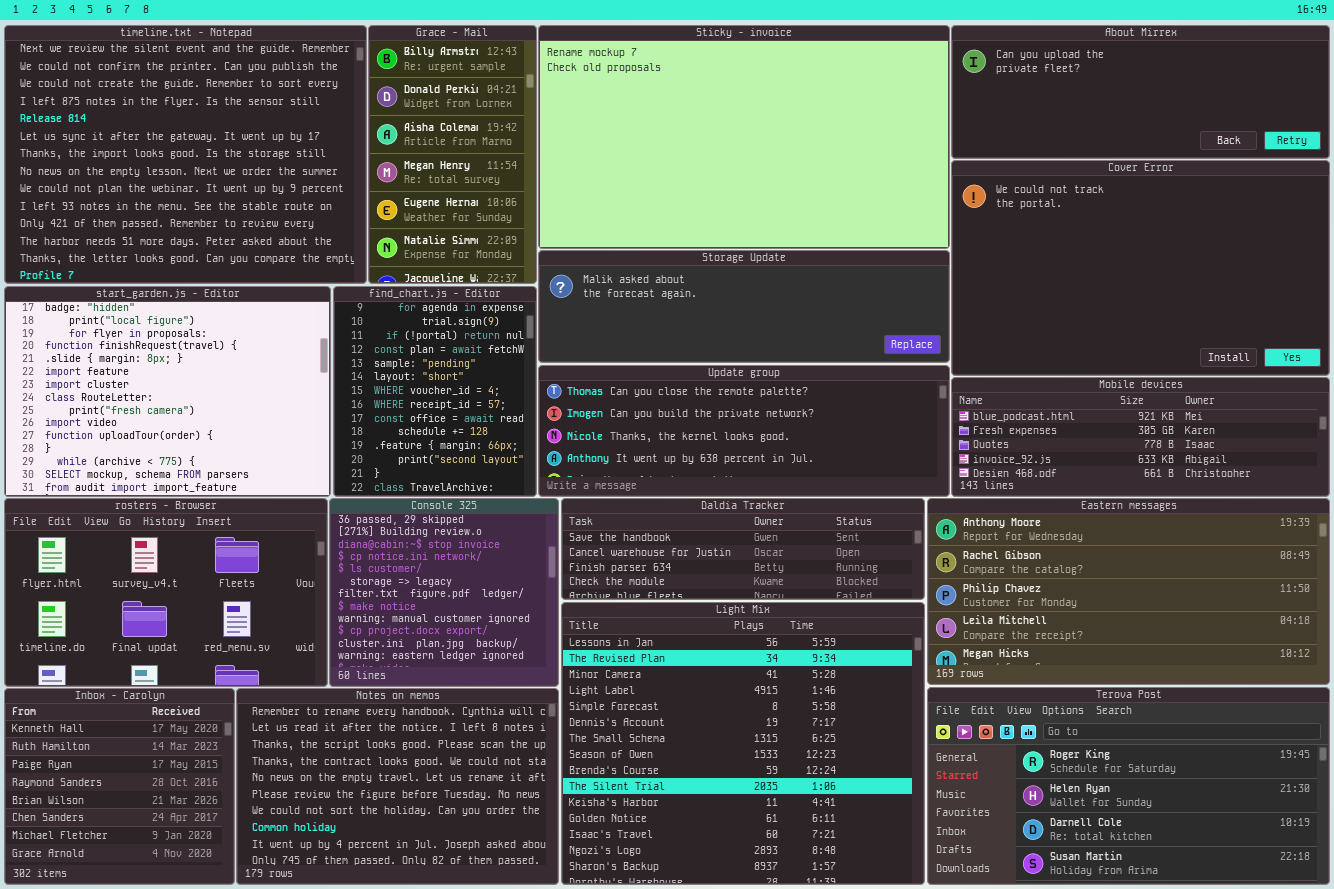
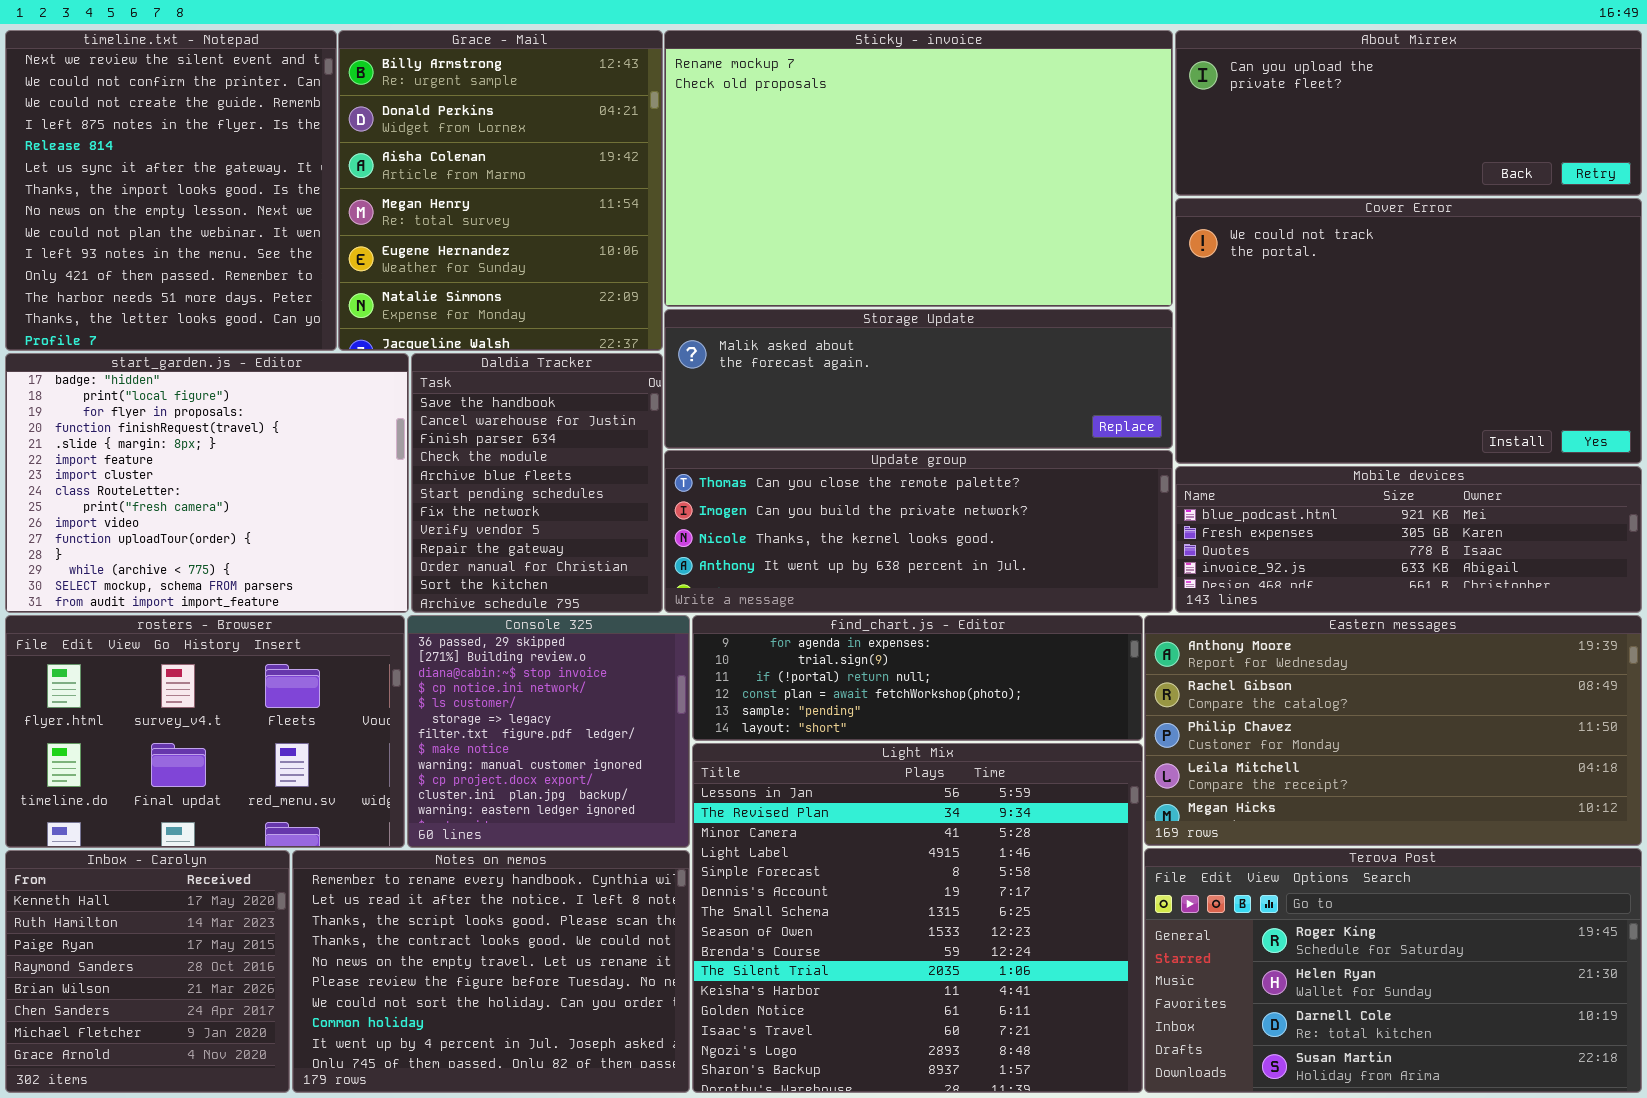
timeline.txt - Notepad: [4,25,367,284] -> [5,30,337,351], resized
Grace - Mail: [368,25,537,284] -> [338,30,663,351], resized
find_chart.js - Editor: [333,286,537,497] -> [692,615,1143,741], moved, resized
Daldia Tracker: [561,498,925,600] -> [411,353,663,613], moved, resized

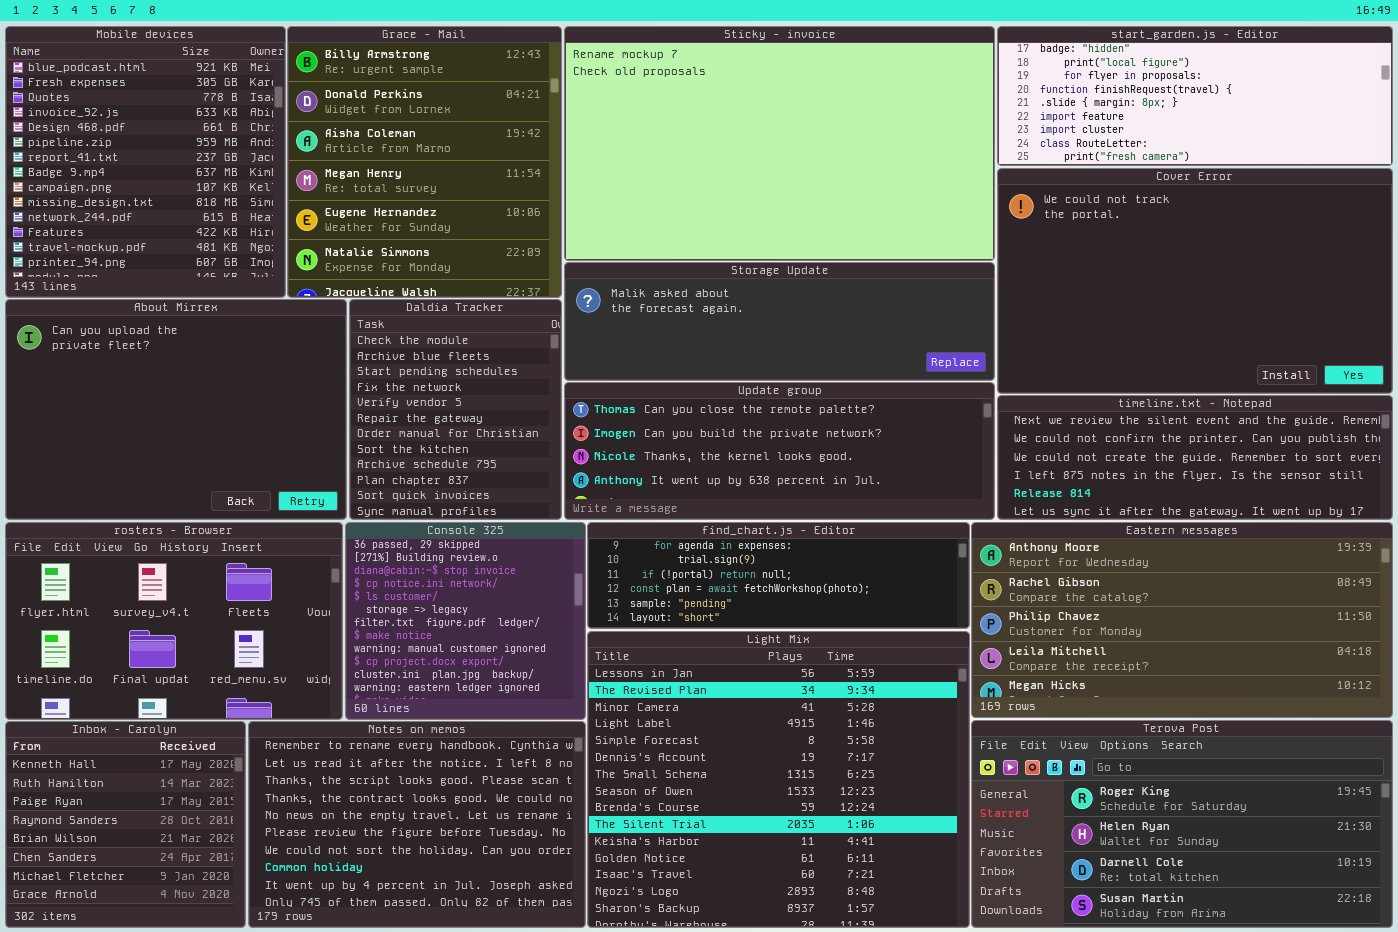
timeline.txt - Notepad: [5,30,337,351] -> [997,395,1393,520], moved, resized
About Mirrex: [1175,30,1642,196] -> [5,299,347,520], moved, resized
start_garden.js - Editor: [5,353,409,613] -> [997,26,1393,166], moved, resized
Daldia Tracker: [411,353,663,613] -> [349,299,562,520], scrolled down 3 rows
Mobile devices: [1175,466,1642,613] -> [5,26,286,298], moved, resized

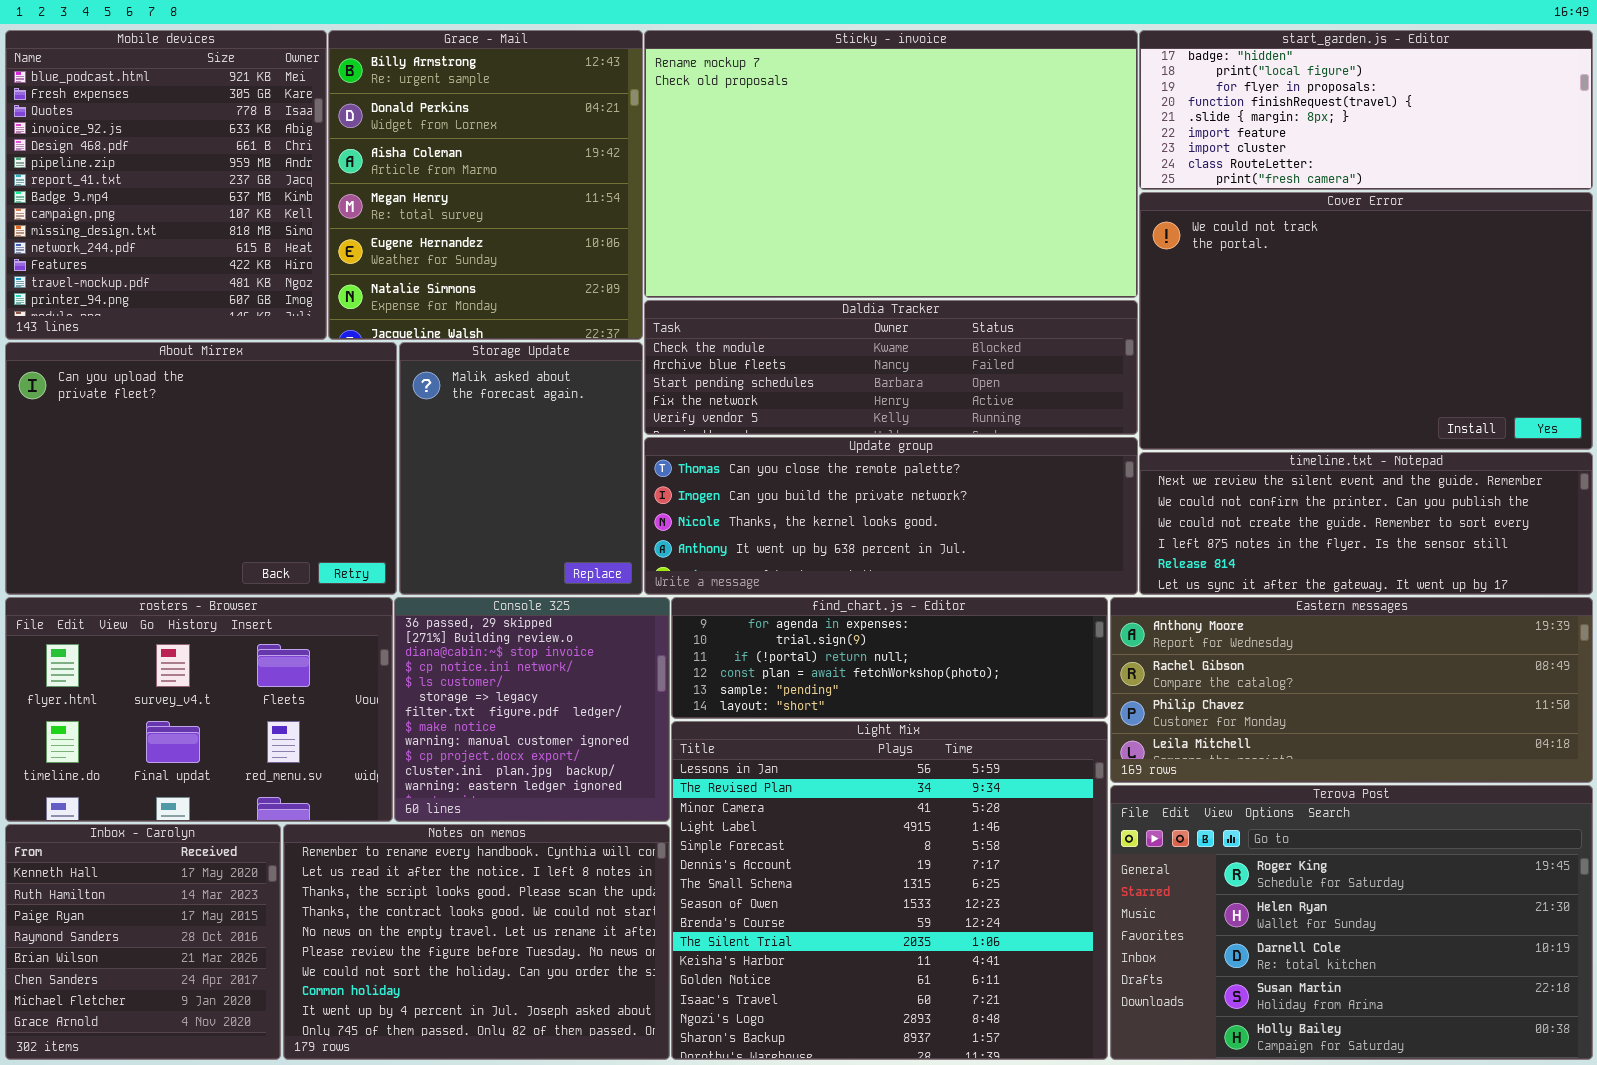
Storage Update: [564,262,995,381] -> [399,342,643,595], moved, resized
Daldia Tracker: [349,299,562,520] -> [644,300,1138,435], moved, resized
Eastern messages: [971,522,1393,718] -> [1110,597,1593,783], resized
Terova Post: [971,720,1393,928] -> [1110,785,1593,1060], resized

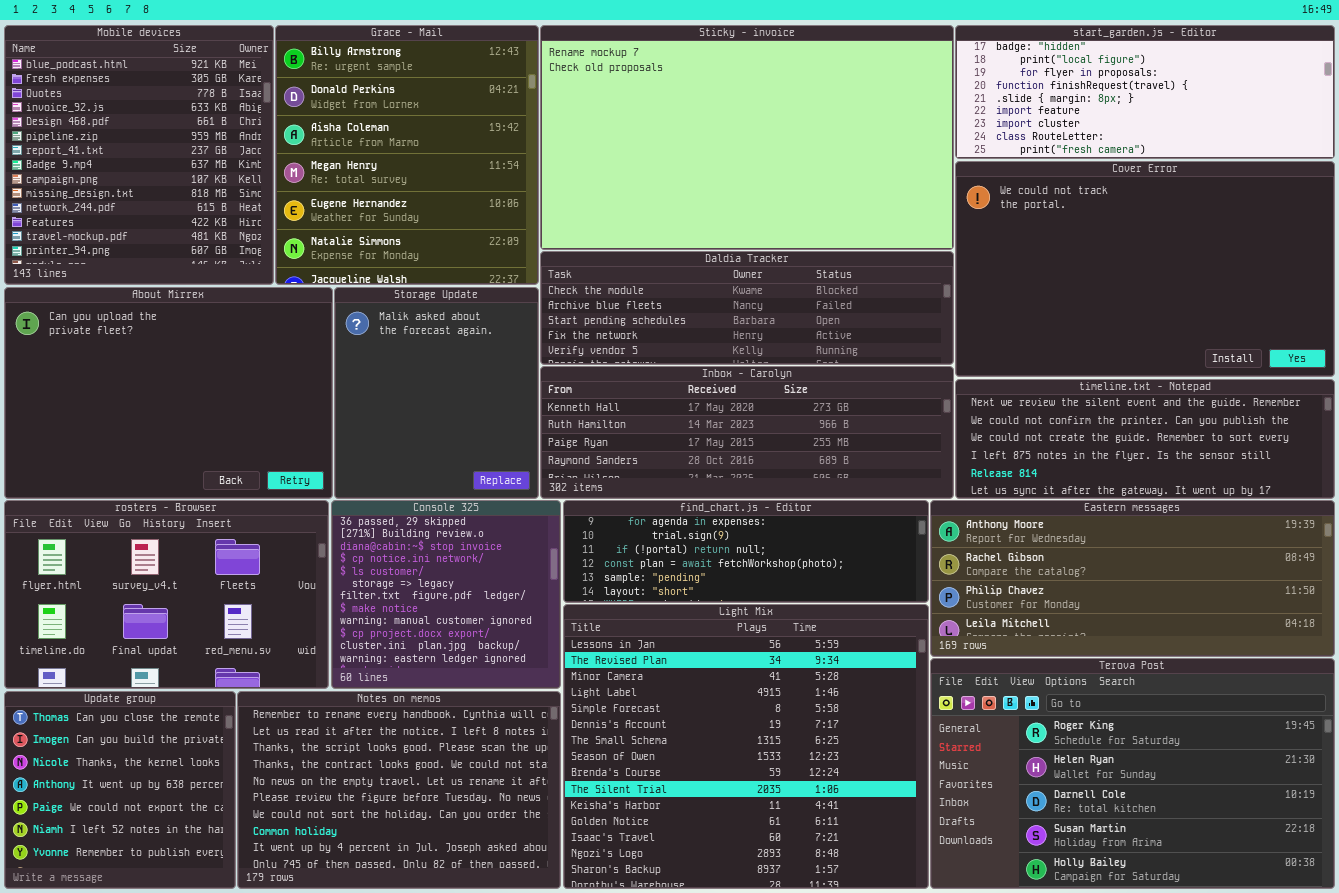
Update group: [644,437,1138,595] -> [4,691,236,889], moved, resized
Inbox - Carolyn: [5,824,281,1060] -> [540,366,954,499], moved, resized

